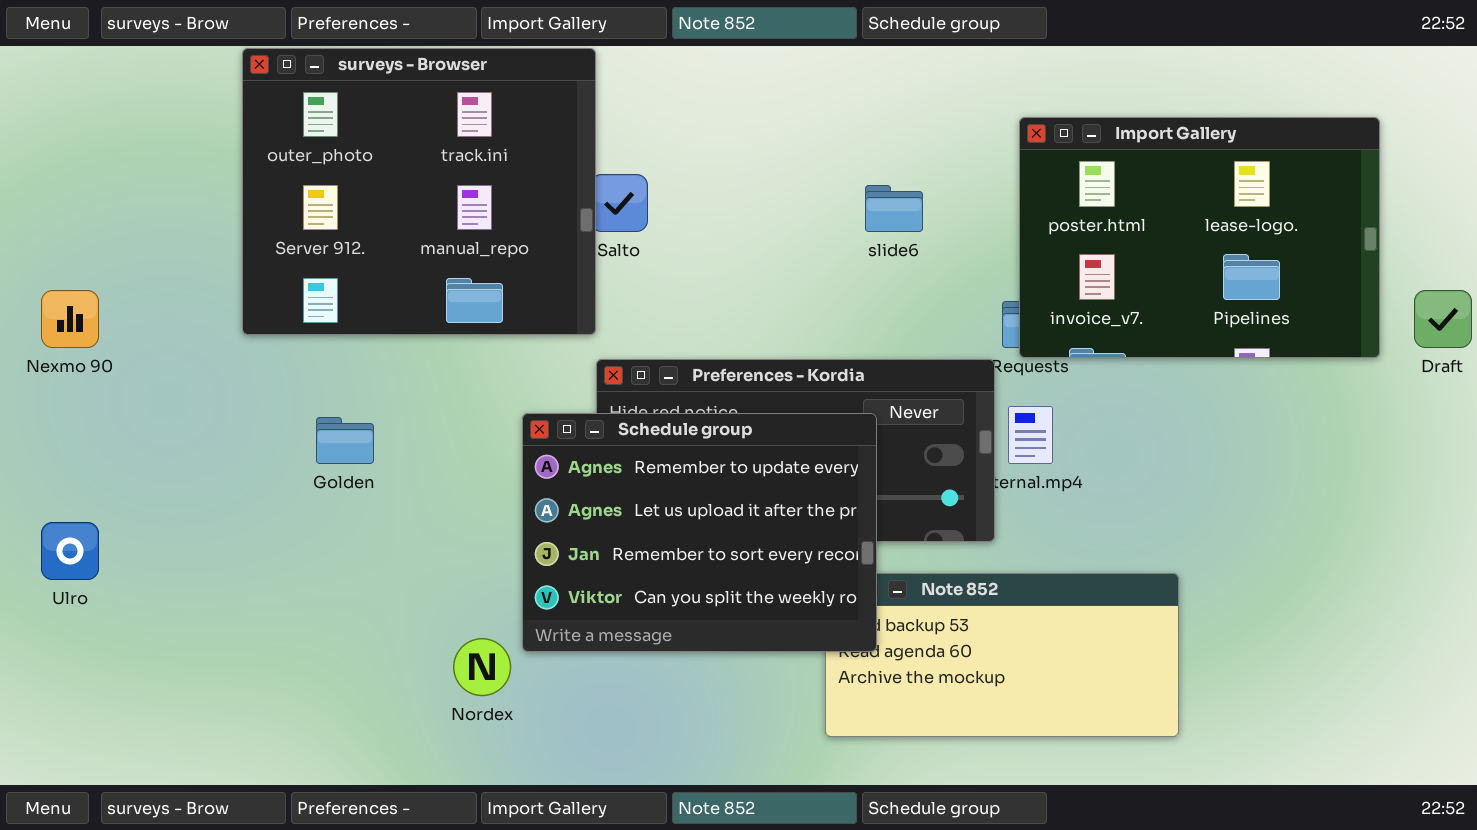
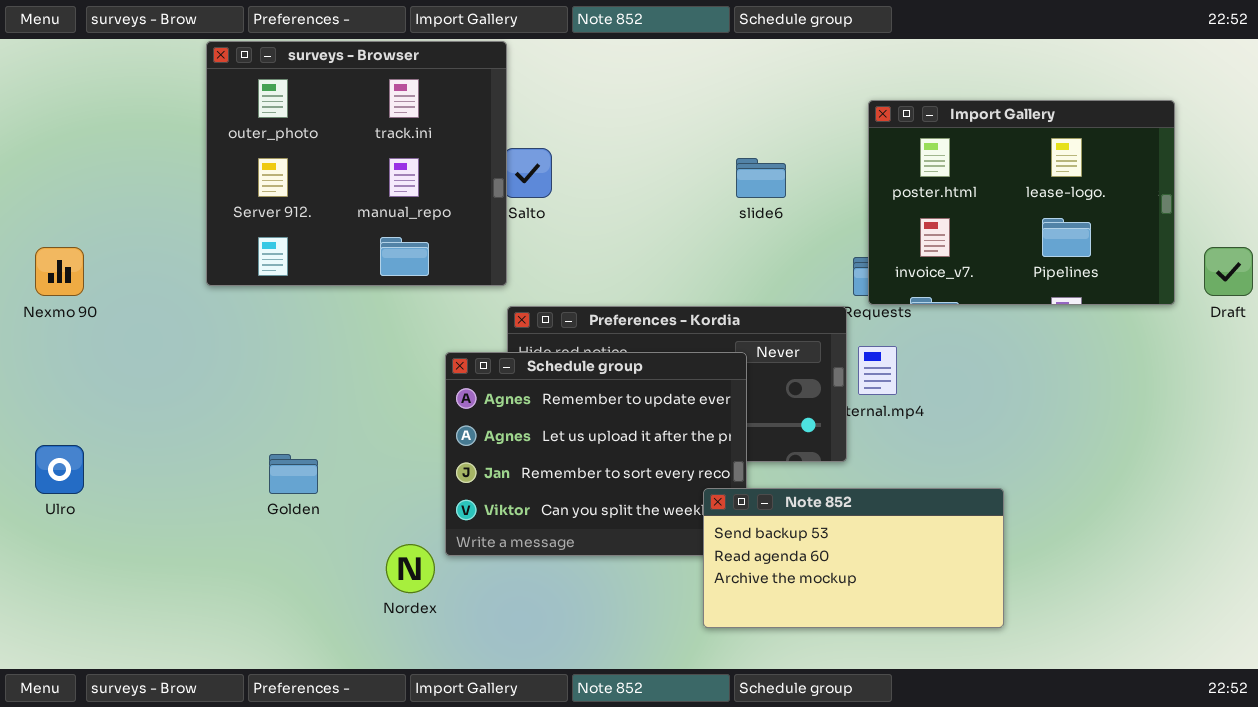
Golden: [316,417,374,464] -> [269,454,318,494], moved
Note 852: [825,573,1179,737] -> [703,488,1004,628], raised

